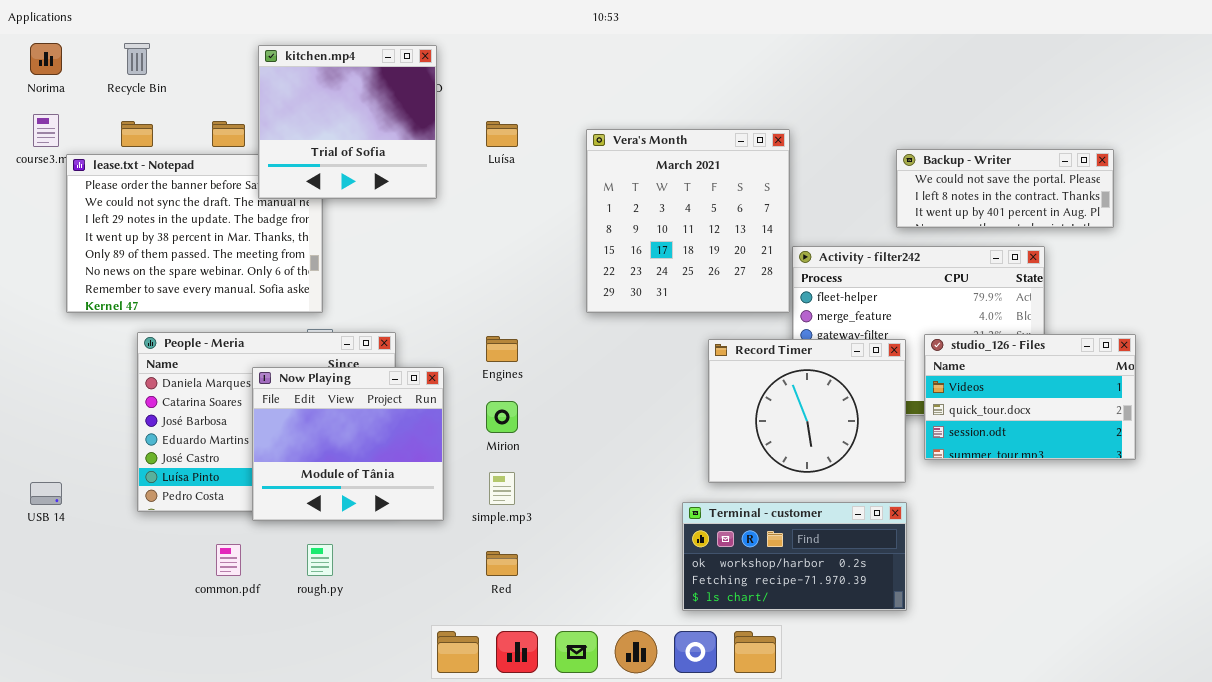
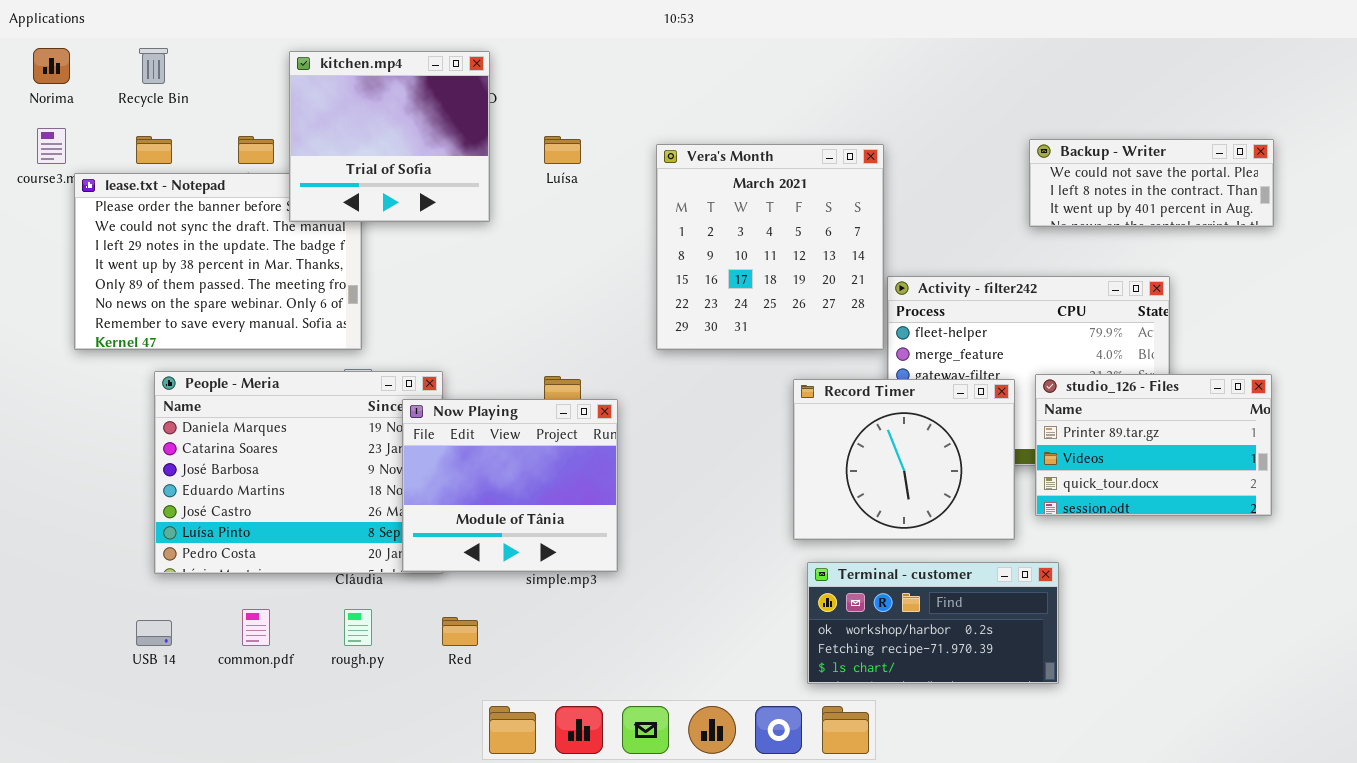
Backup - Writer: [896,149,1114,228] -> [1029,139,1274,227], moved
studio_126 - Files: [924,334,1136,460] -> [1035,374,1272,516], scrolled up 1 row
Now Playing: [252,367,444,521] -> [402,399,618,572], moved
USB 14: [30,482,62,505] -> [136,620,172,646], moved
Terminal - customer: [682,502,907,611] -> [807,562,1059,684], moved
Red: [486,551,518,576] -> [442,617,478,646], moved

